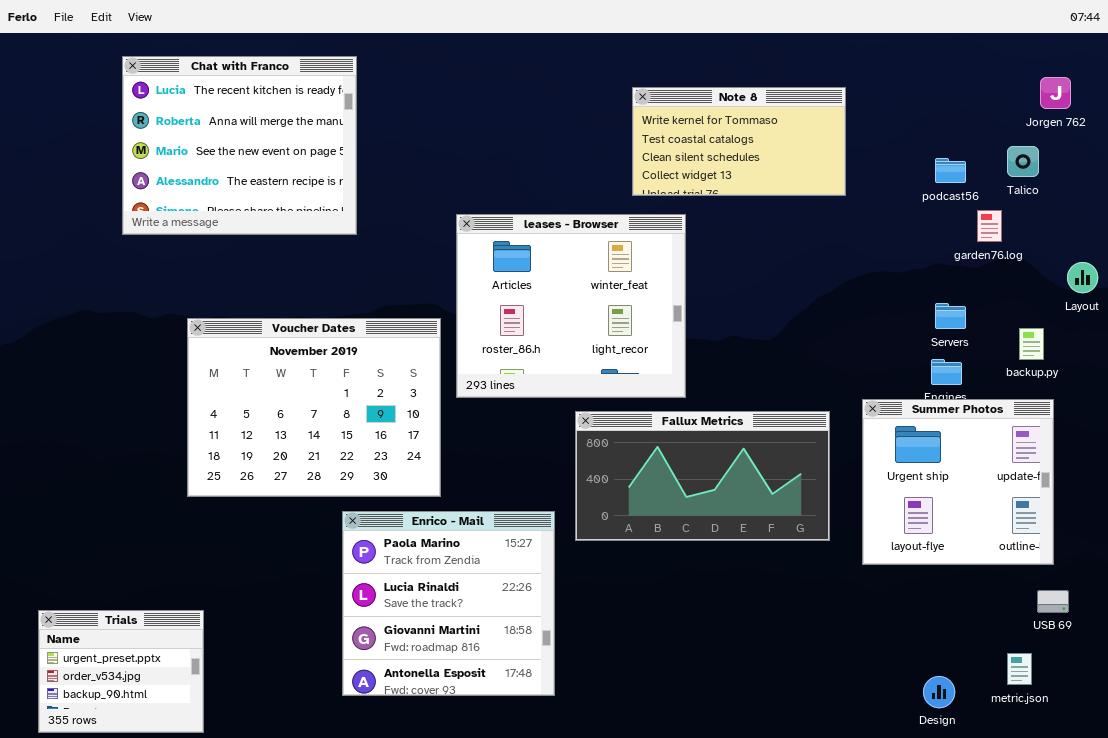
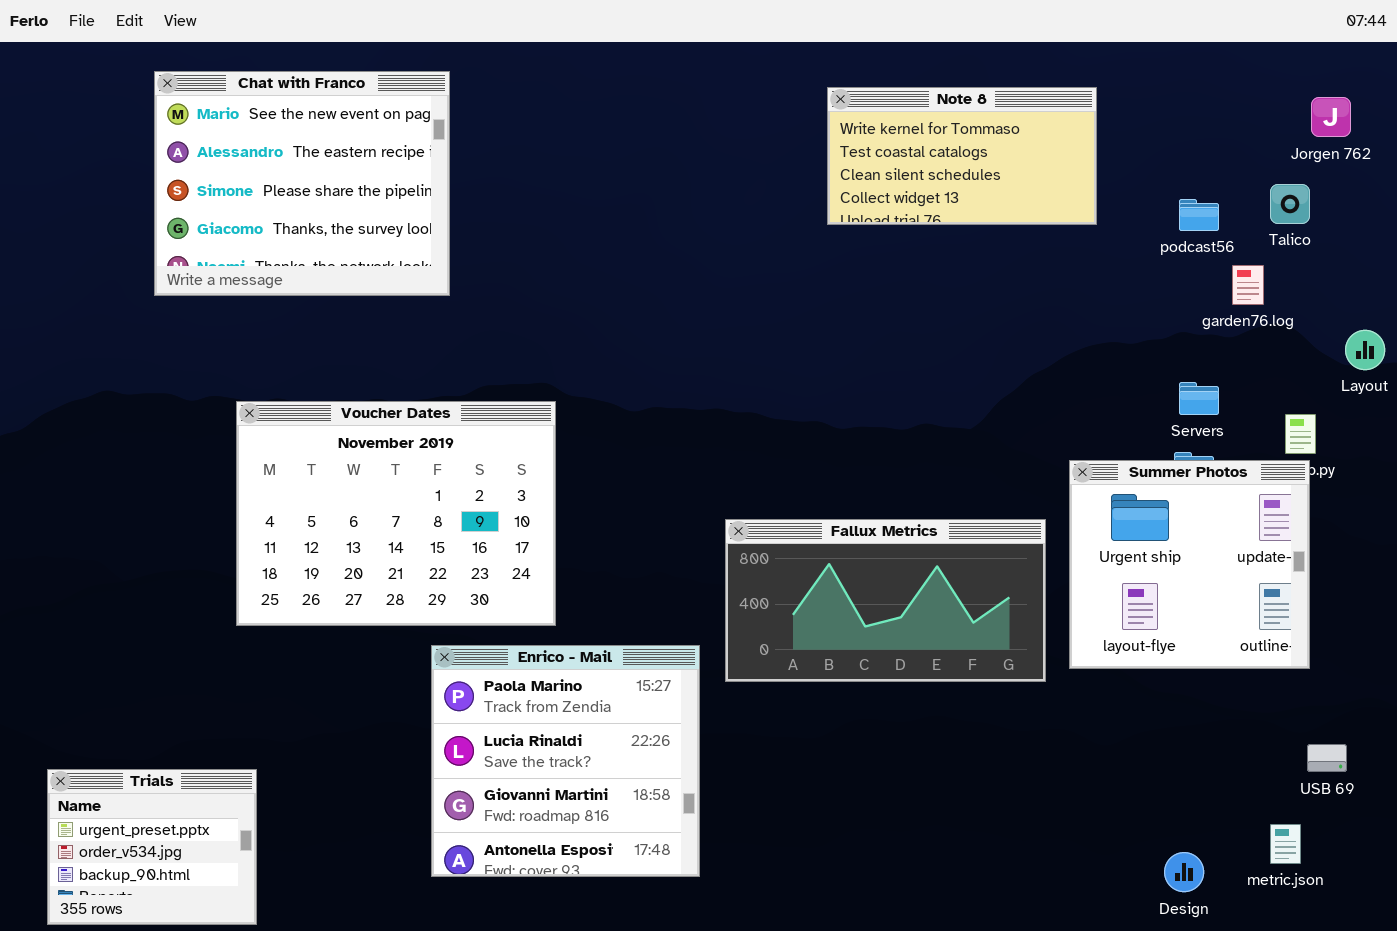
Chat with Franco: [122,56,357,235] -> [154,71,450,296], scrolled down 2 rows
Note 8: [632,87,846,196] -> [827,87,1097,225], moved
leases - Browser: [456,214,686,398] -> none, closed
Summer Photos: [862,399,1054,565] -> [1069,460,1310,669], moved

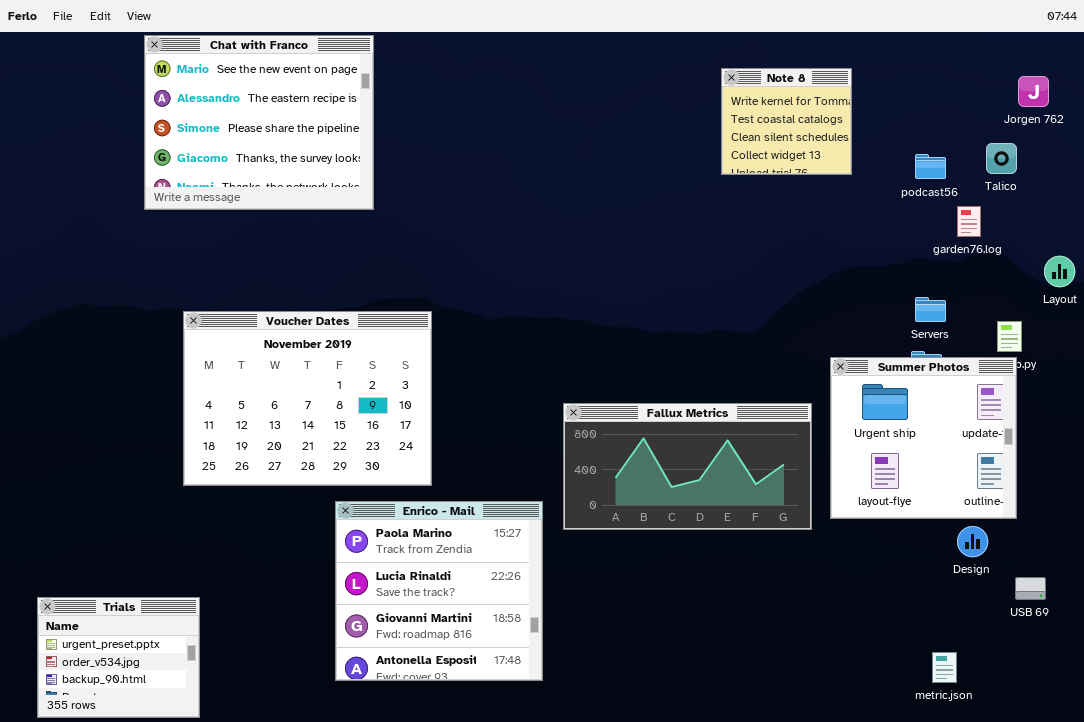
Chat with Franco: [154,71,450,296] -> [144,35,374,210], moved
Note 8: [827,87,1097,225] -> [721,68,852,175], resized
metric.json: [1270,824,1301,864] -> [932,652,957,683], moved
Design: [1164,852,1204,892] -> [957,526,988,557], moved

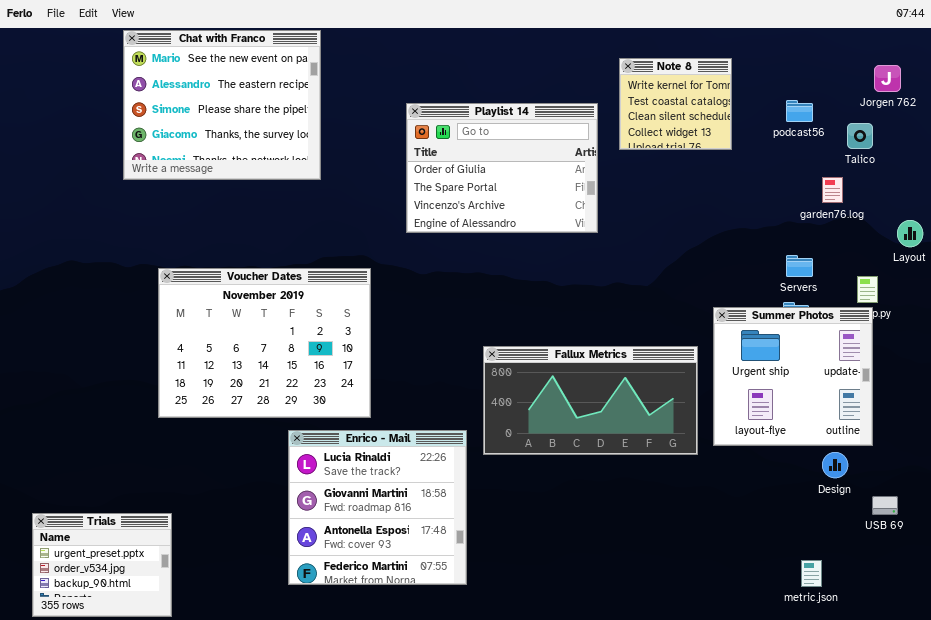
Playlist 14: none -> [406,103,598,233], opened
podcast56: [915,154,946,179] -> [786,100,813,122], moved
Enrico - Mail: [335,501,543,681] -> [288,430,467,585], scrolled down 1 row

